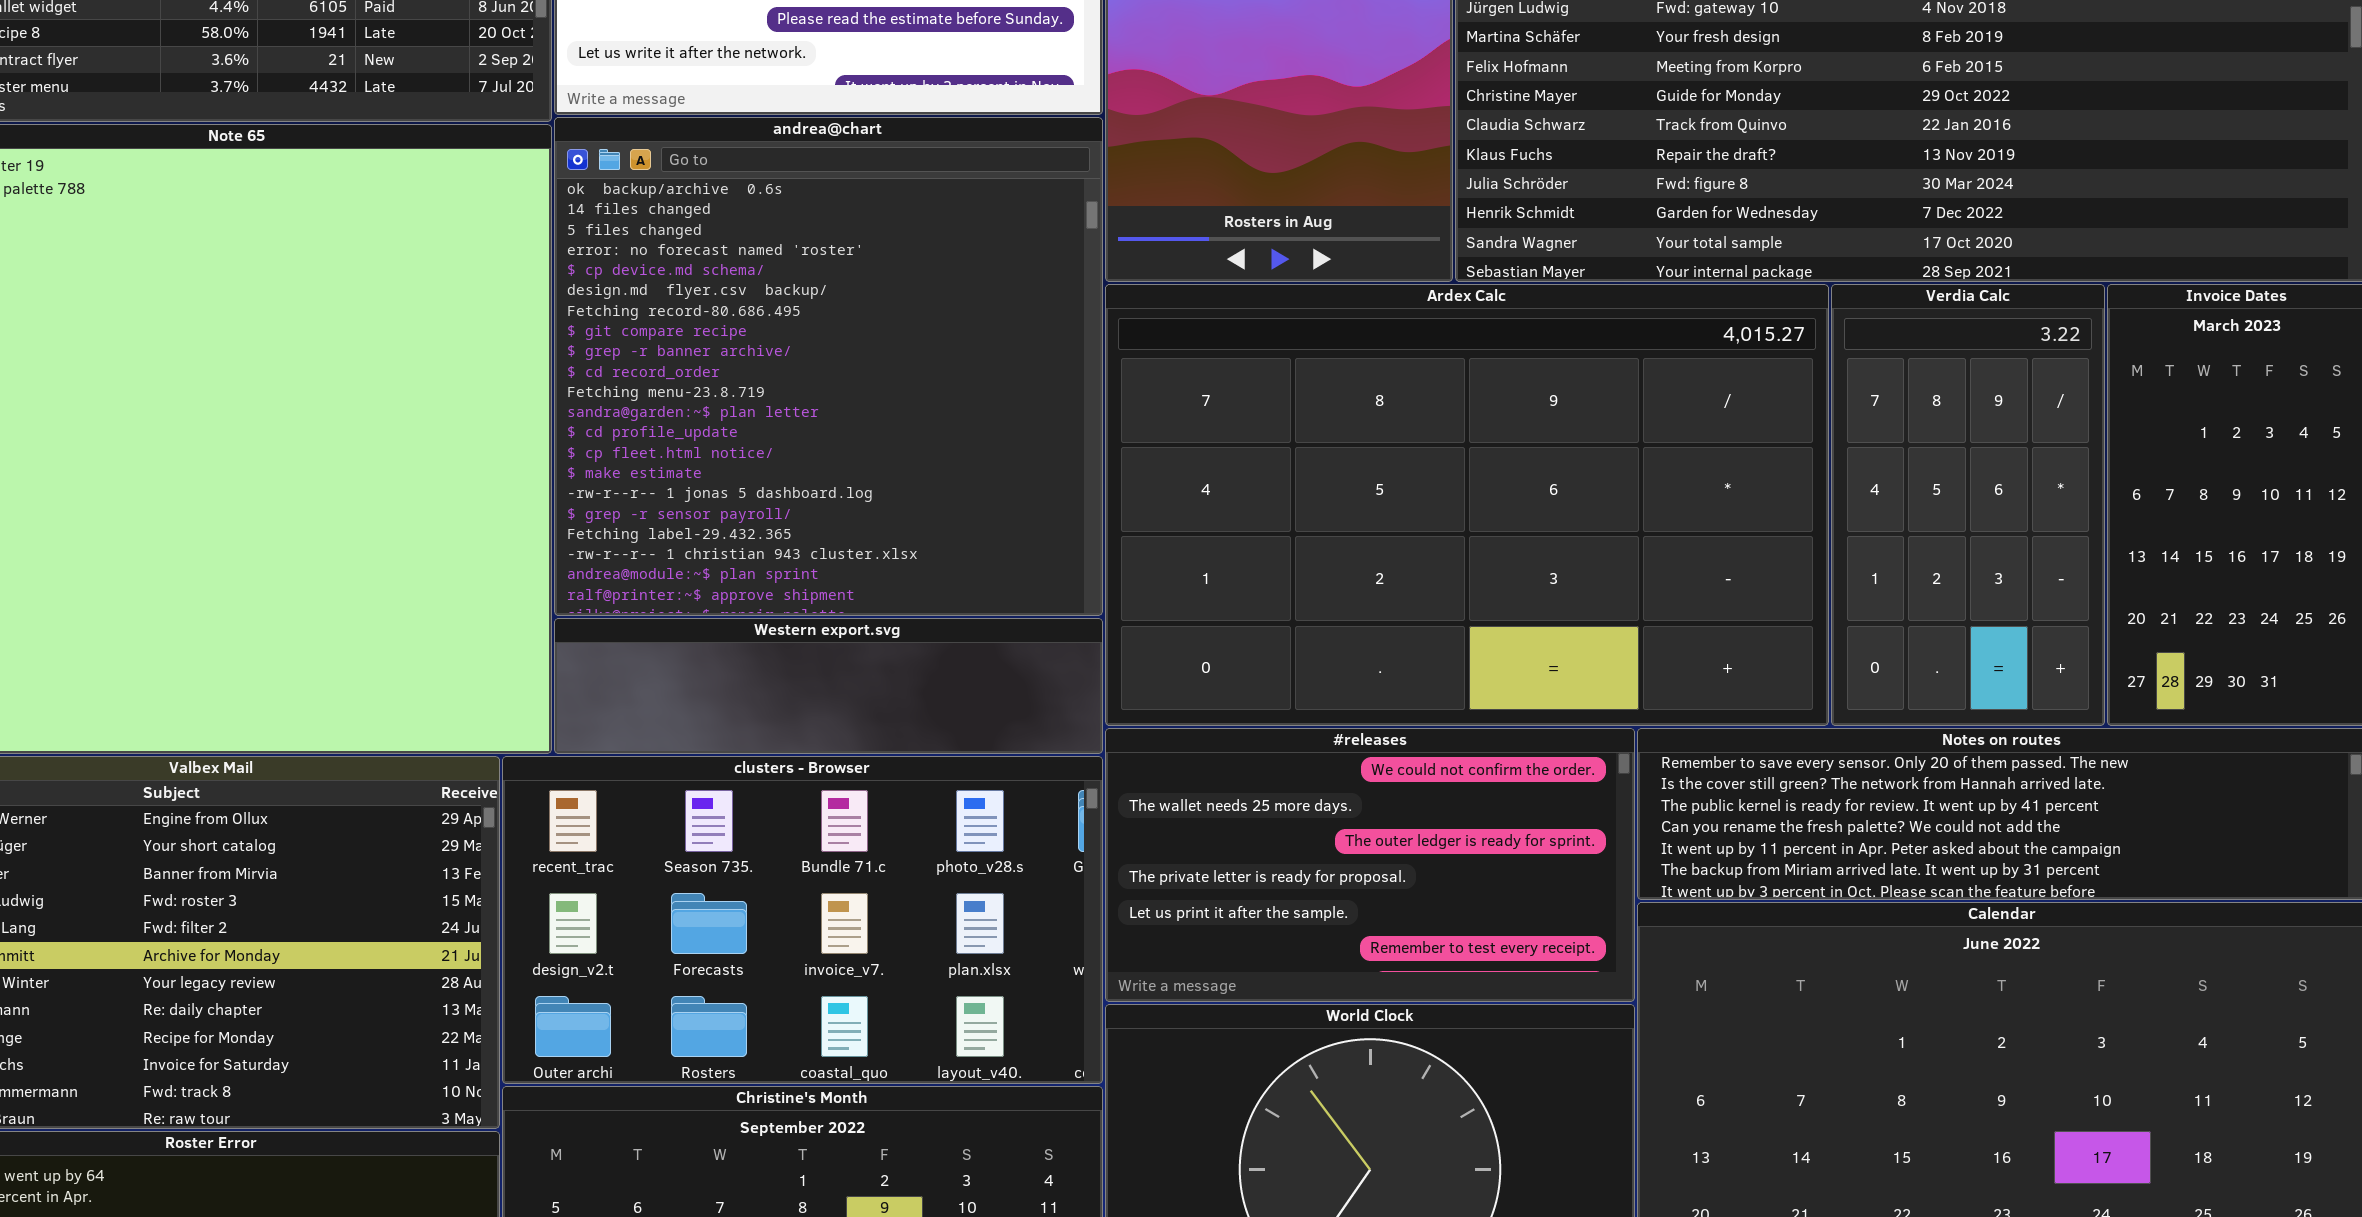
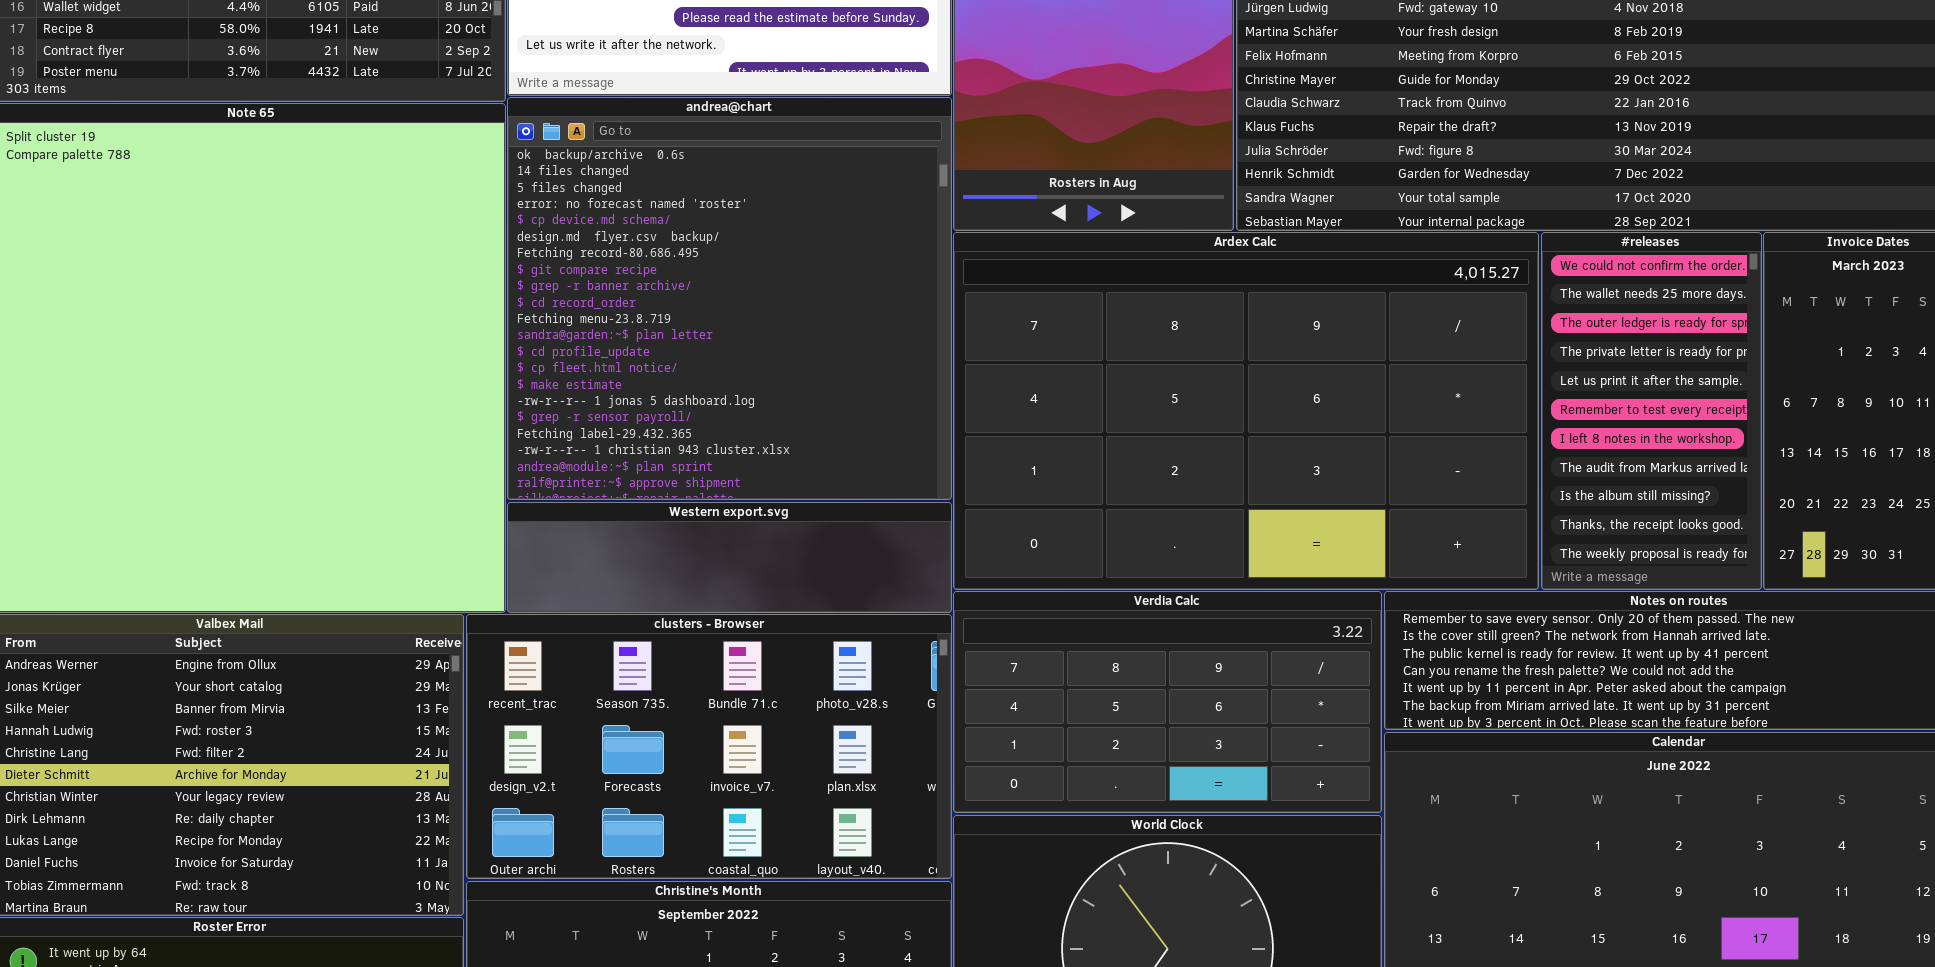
Verdia Calc: [1831,284,2105,726] -> [953,591,1382,813], moved, resized
#releases: [1105,728,1635,1002] -> [1541,232,1762,590], moved, resized

